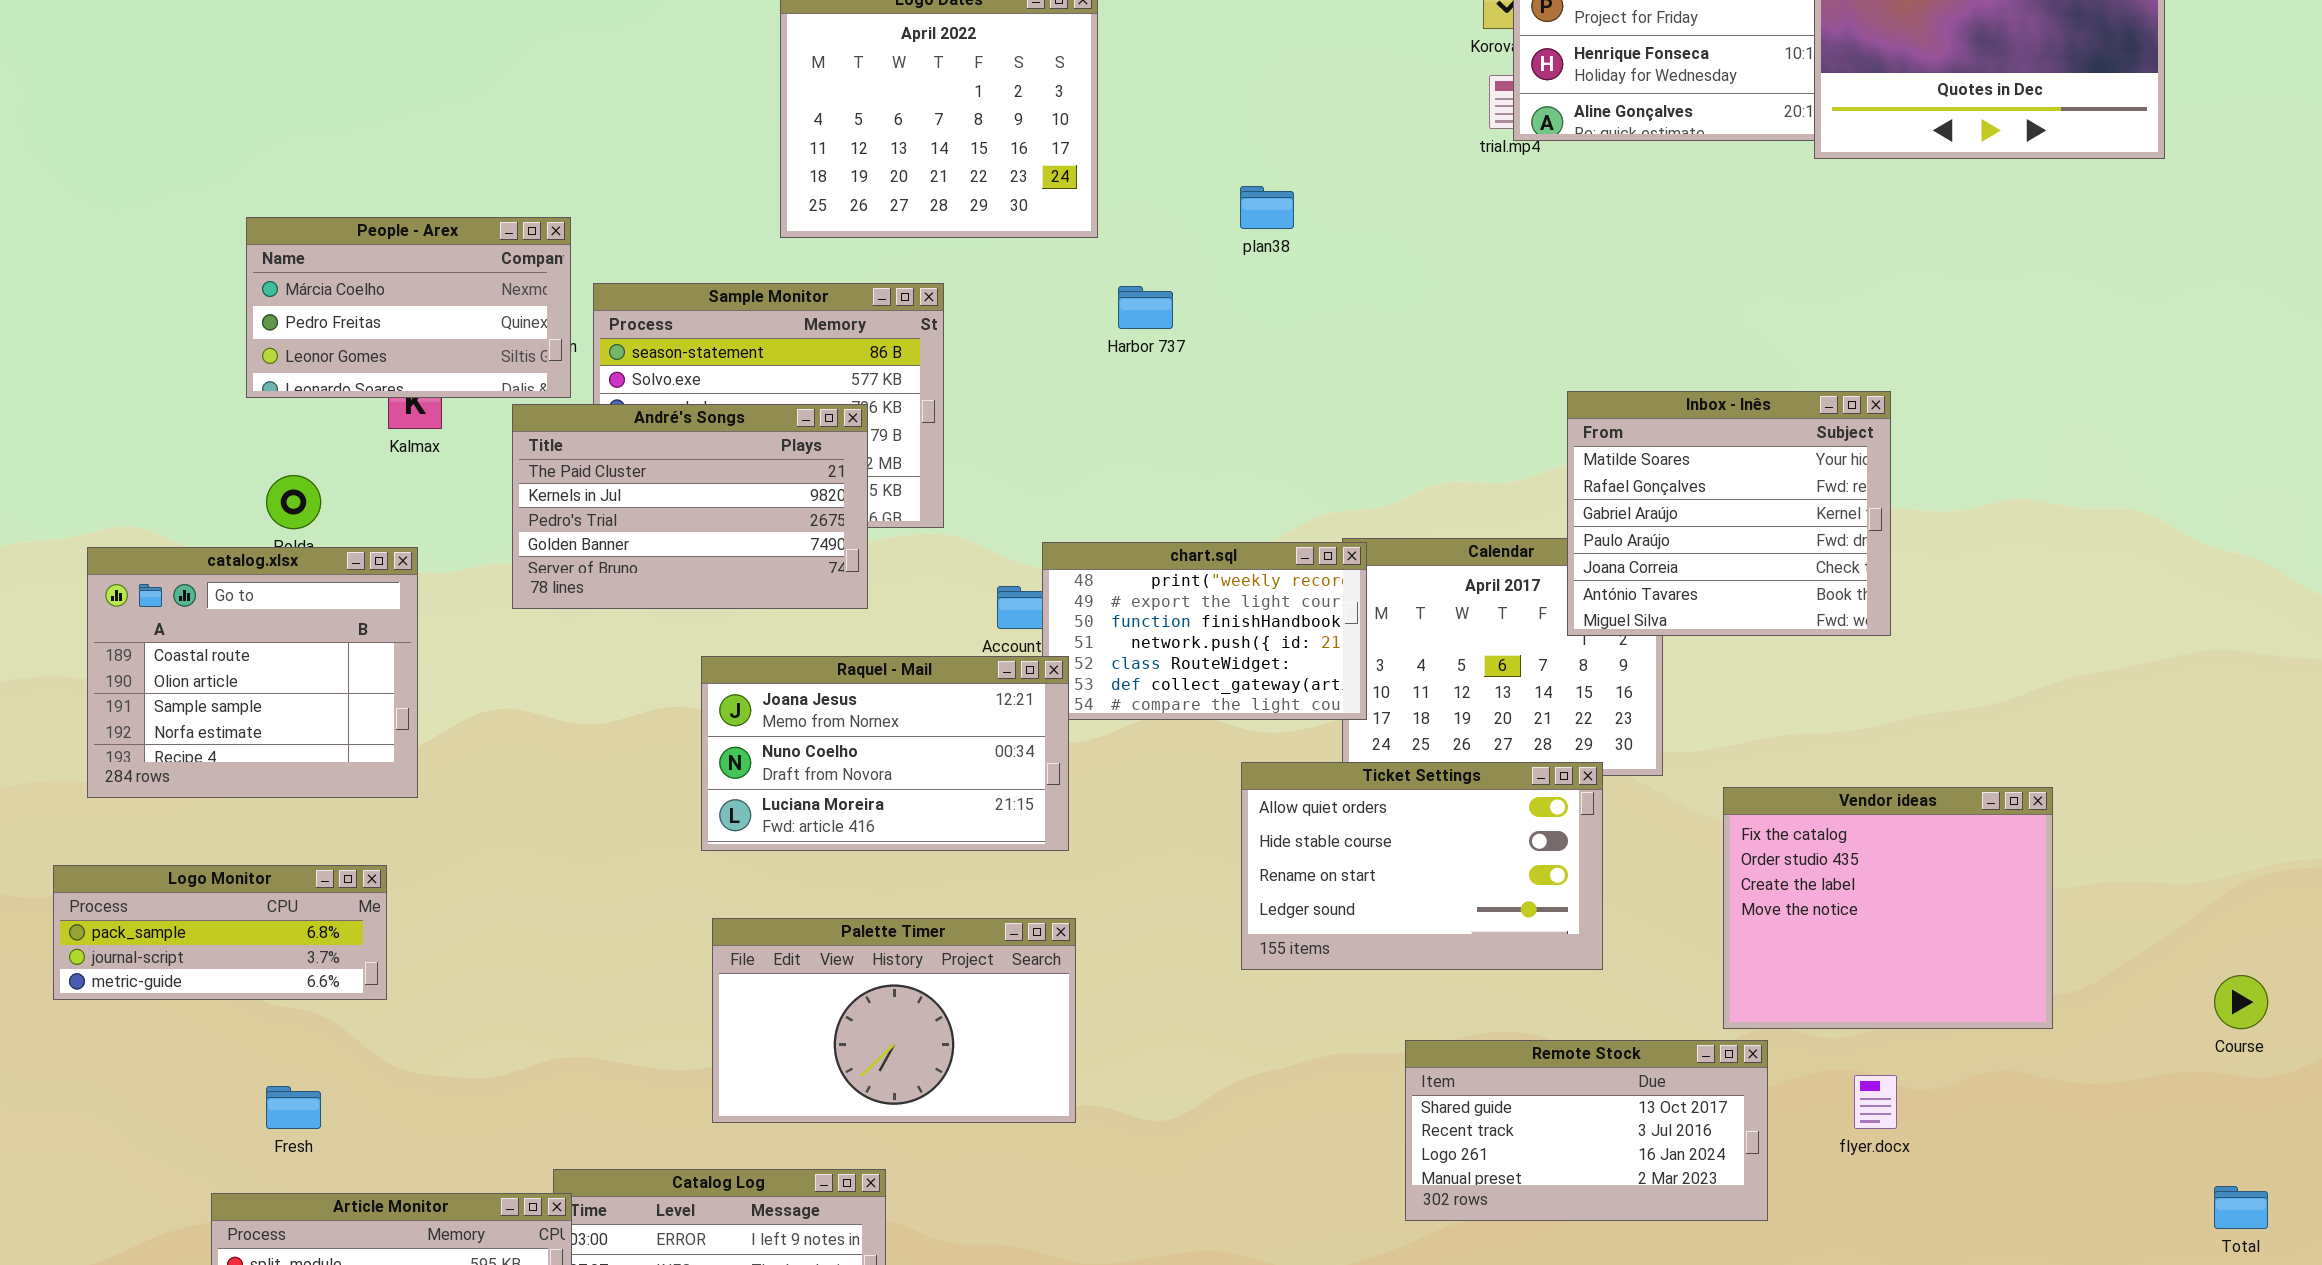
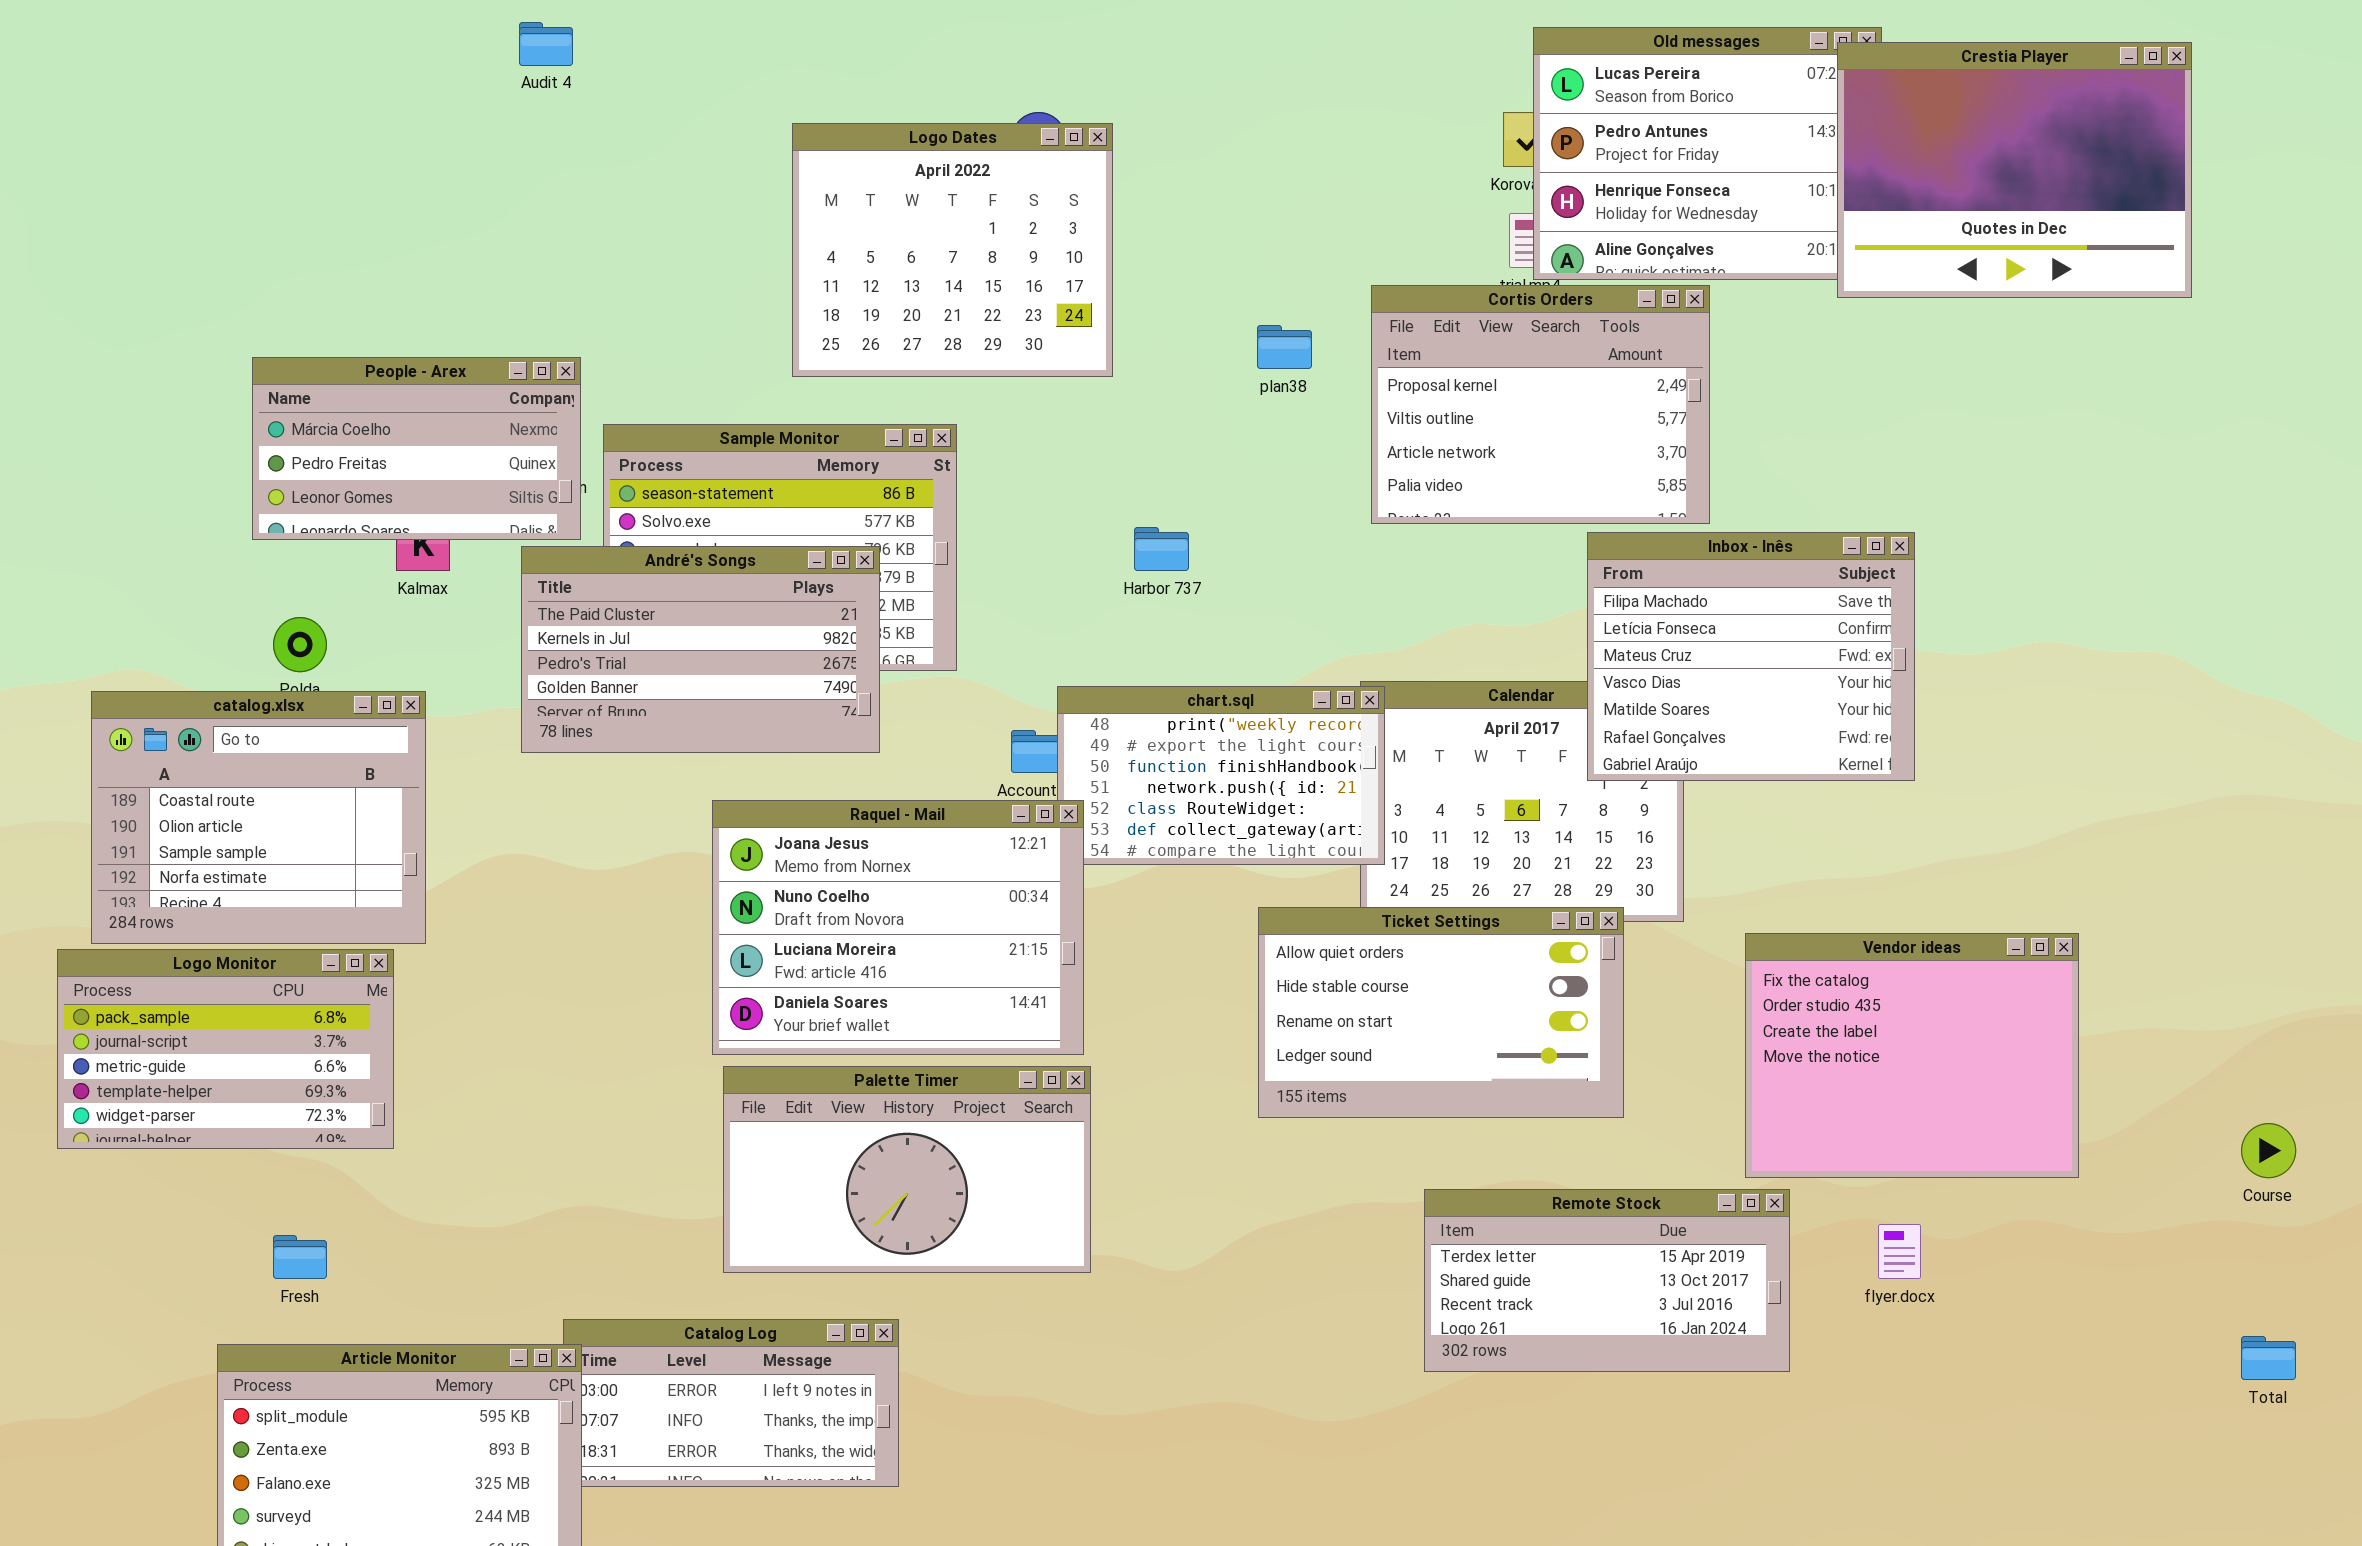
Cortis Orders: none -> [1371,285,1710,524], opened
Harbor 737: [1118,286,1173,329] -> [1134,527,1189,571], moved
Inbox - Inês: [1567,391,1891,636] -> [1587,532,1915,781], scrolled up 4 rows
Raquel - Mail: [701,656,1069,851] -> [712,800,1084,1055], resized
Logo Monitor: [53,865,387,1000] -> [57,949,394,1149], resized
Remote Stock: [1405,1040,1768,1221] -> [1424,1189,1790,1372], scrolled up 1 row

